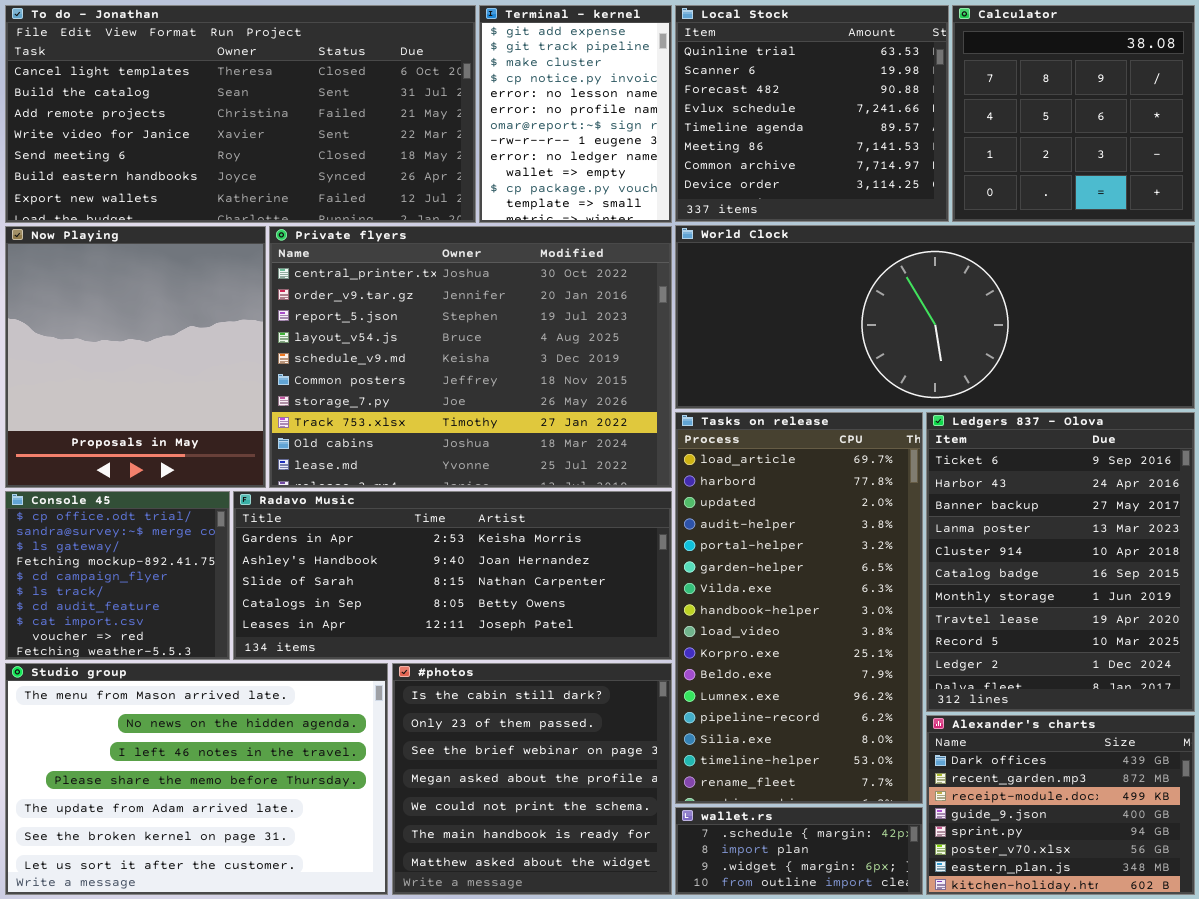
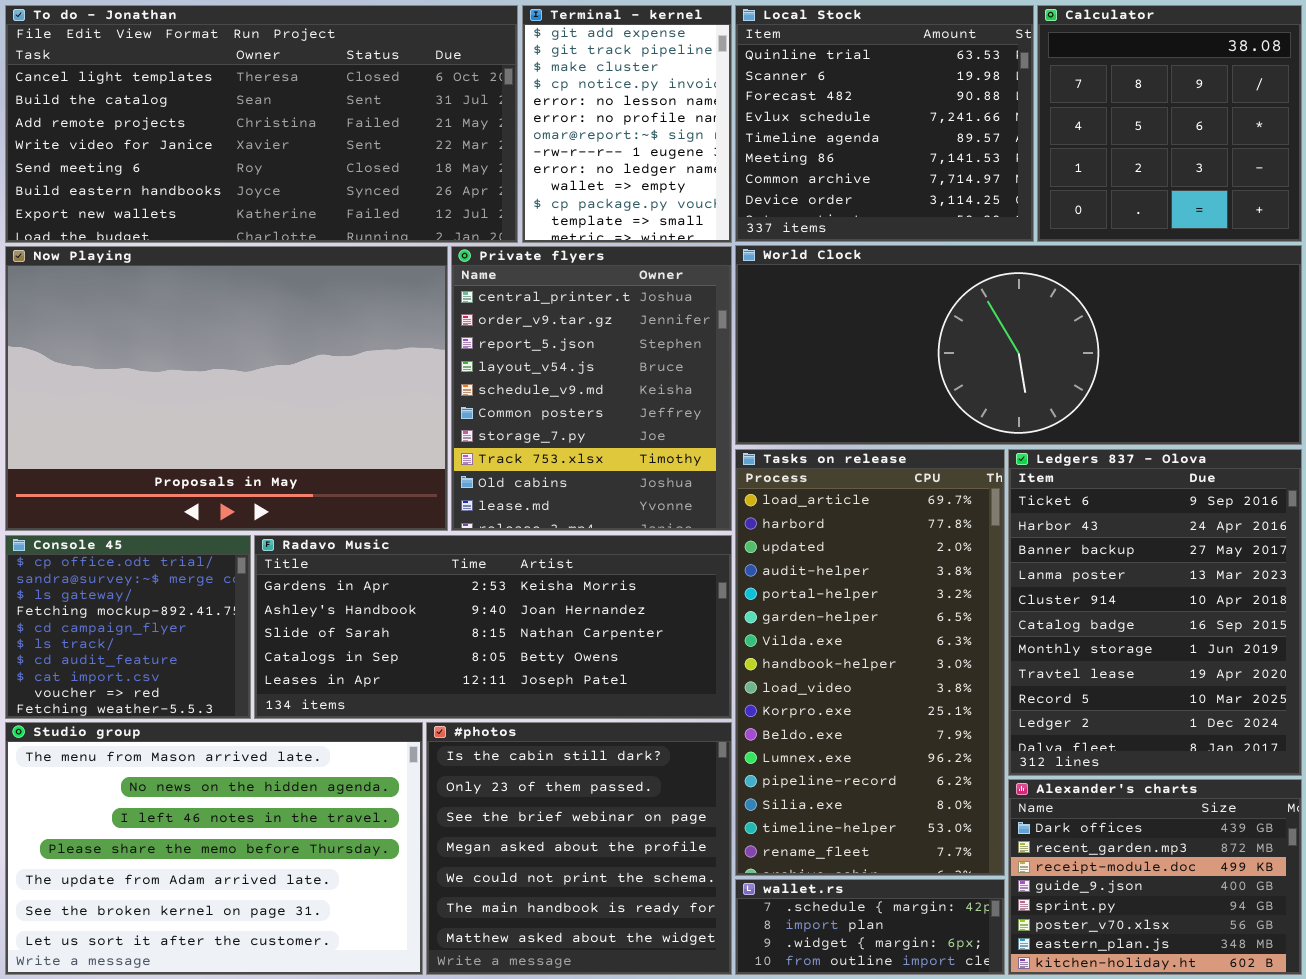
Now Playing: [5,226,266,488] -> [5,246,448,531], resized
Private flyers: [269,226,672,488] -> [451,246,732,531], resized

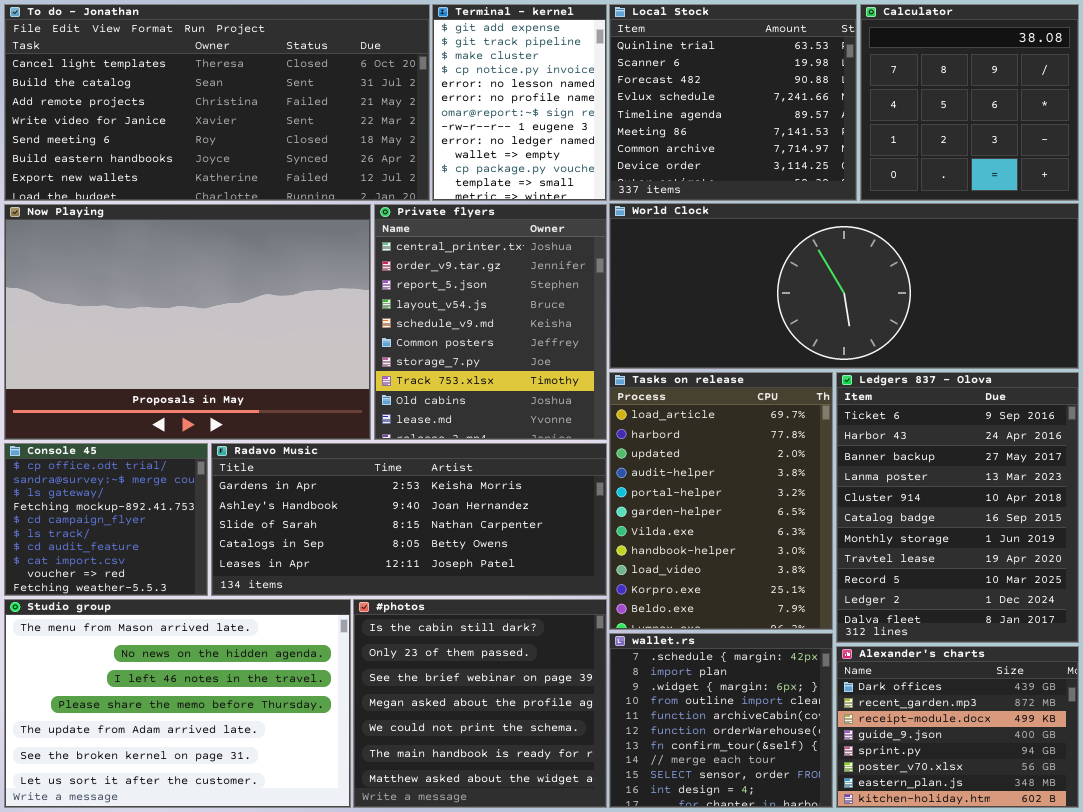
Tasks on release: [735,449,1005,876] -> [609,372,833,630], resized
wallet.rs: [735,879,1005,975] -> [609,633,833,808], resized

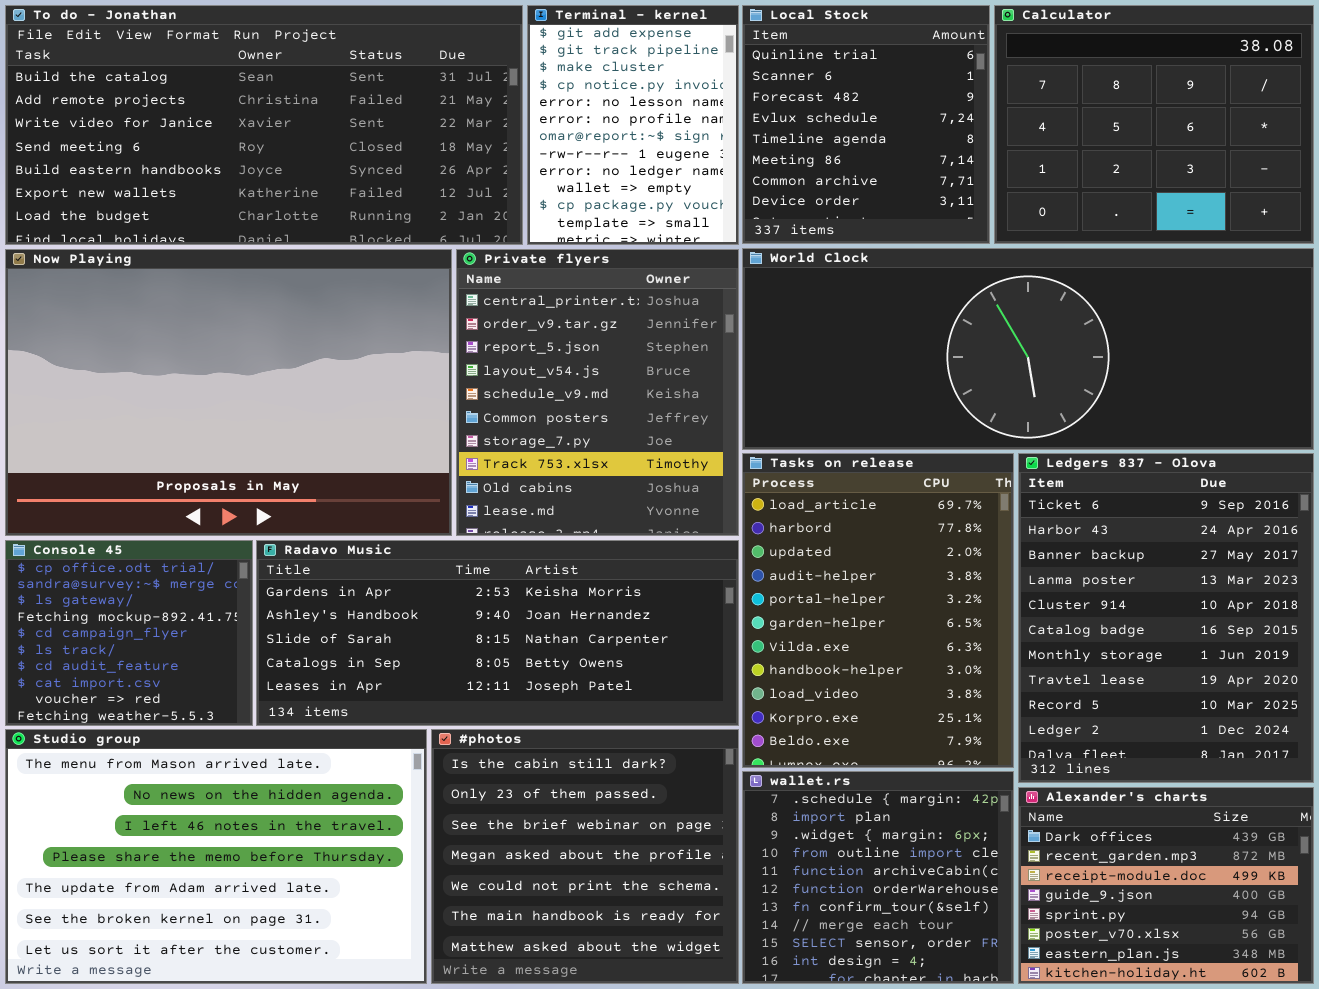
To do - Jonathan: [4,4,430,201] -> [5,5,523,245], scrolled down 1 row
Local Stock: [609,4,857,201] -> [742,5,990,244], resized
Calculator: [860,4,1079,201] -> [994,5,1314,244], resized

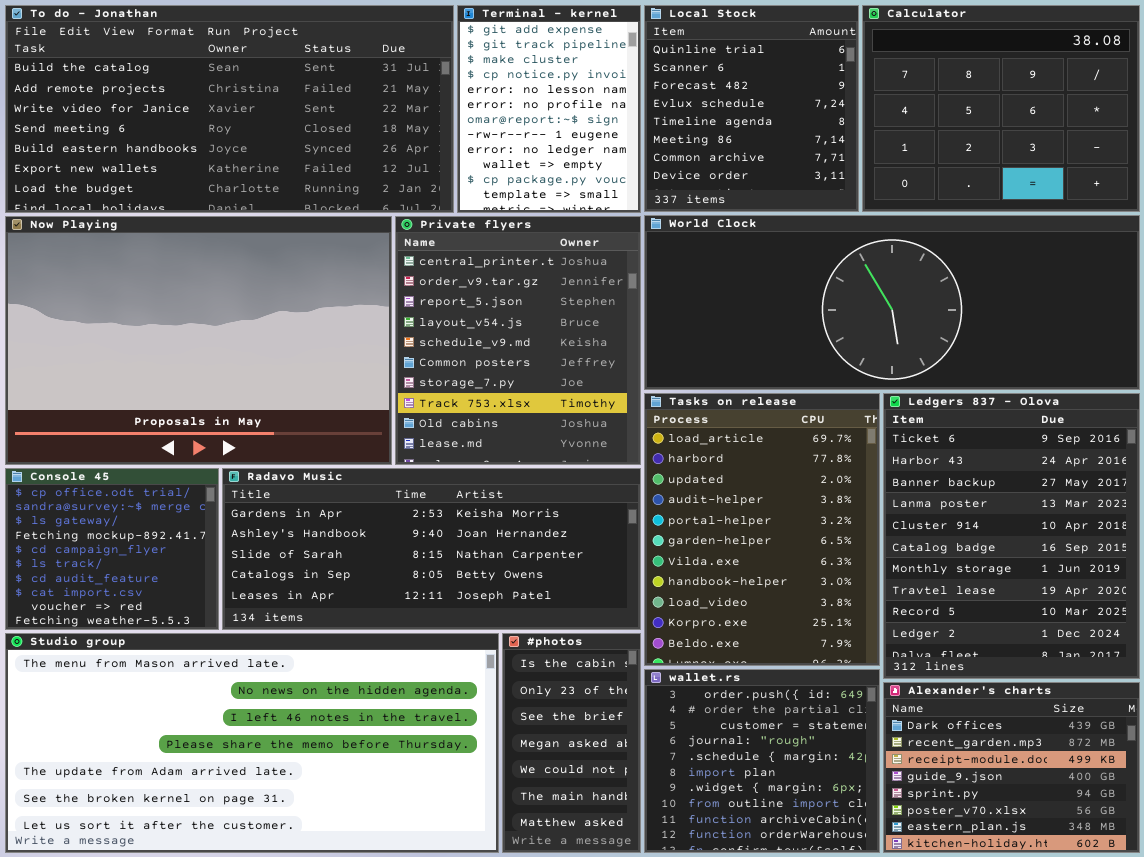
Studio group: [5,729,427,984] -> [5,633,499,853], resized
#photos: [431,729,739,984] -> [502,633,641,853], resized
wallet.rs: [742,771,1014,984] -> [644,669,880,853], scrolled up 4 rows

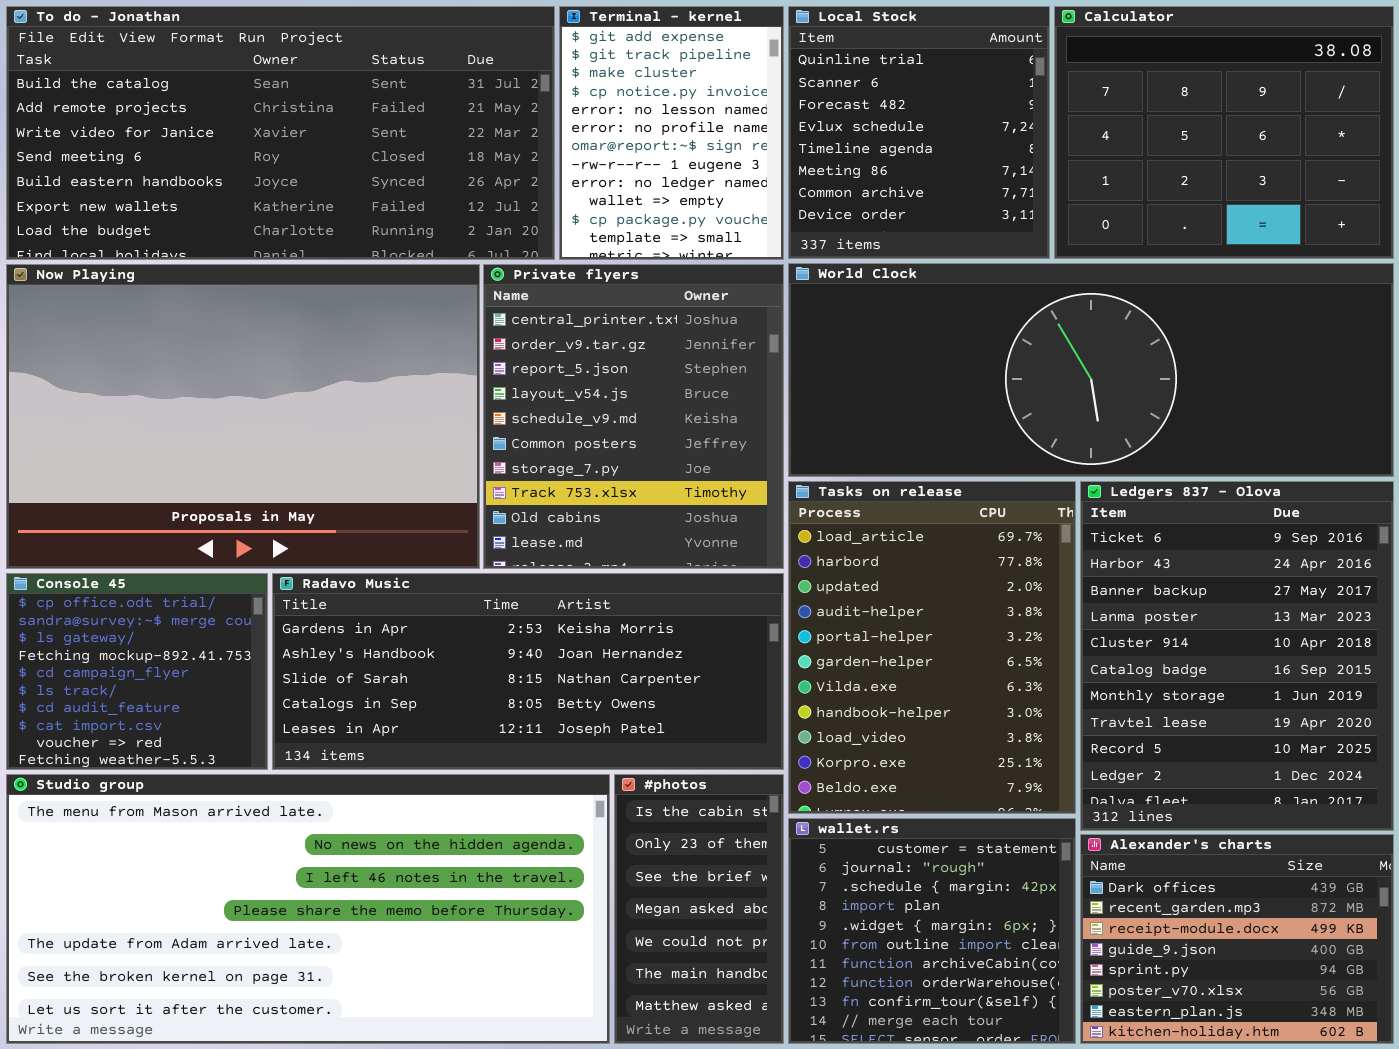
wallet.rs: [644,669,880,853] -> [788,818,1076,1044], scrolled down 2 rows

